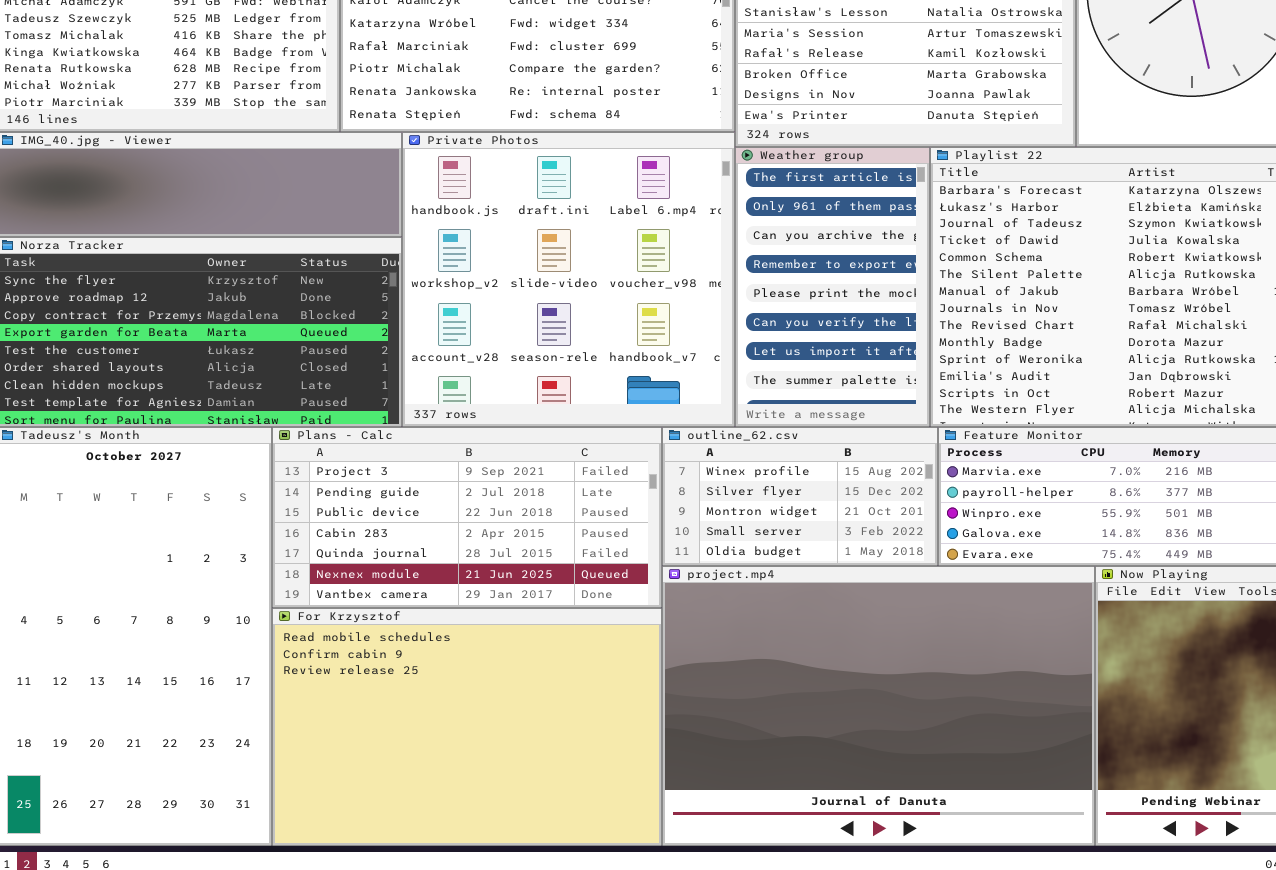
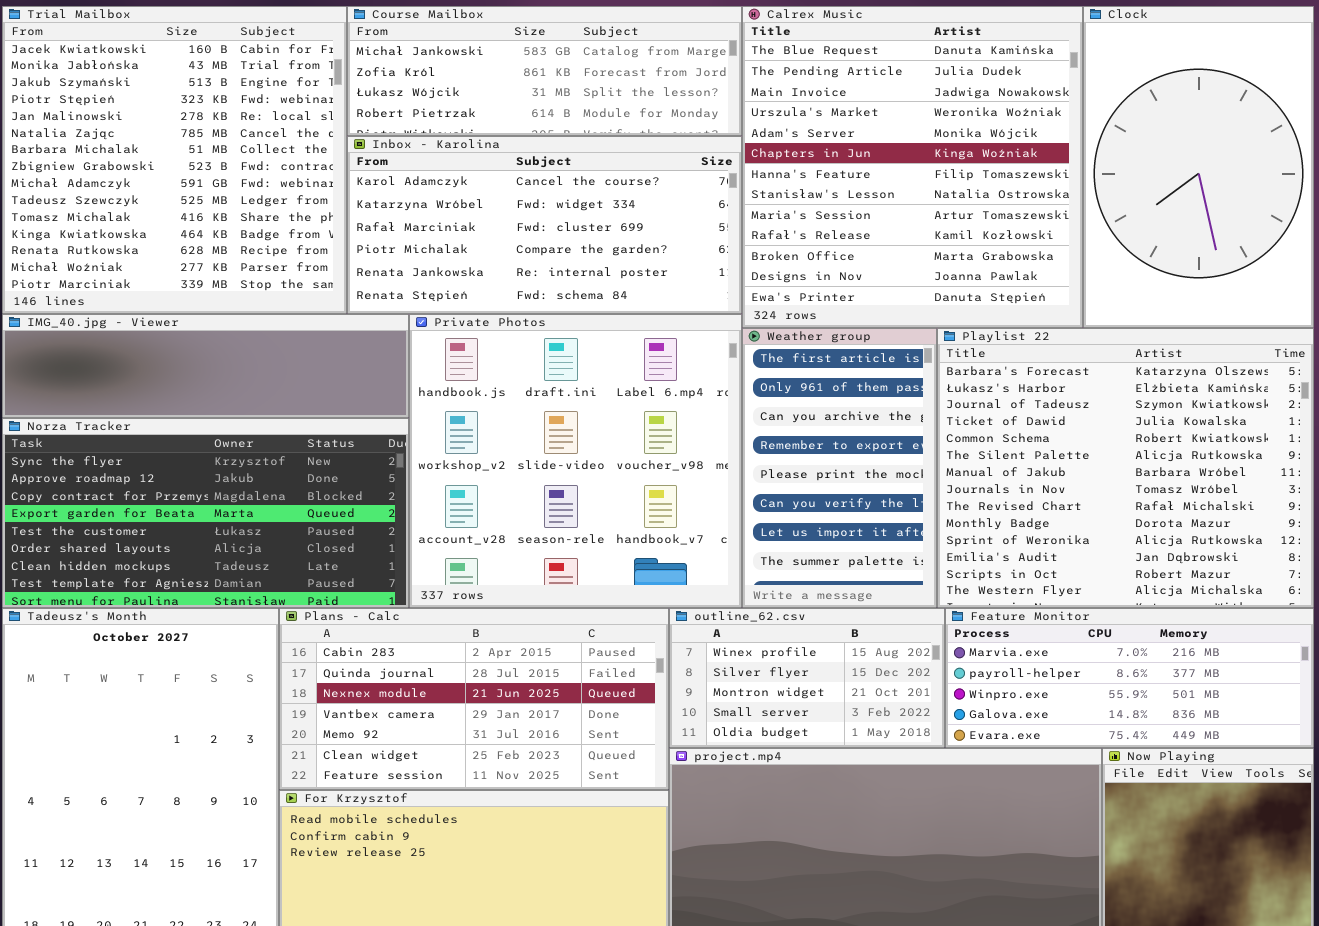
Plans - Calc: [272,427,662,608] -> [279,608,669,790], scrolled down 3 rows

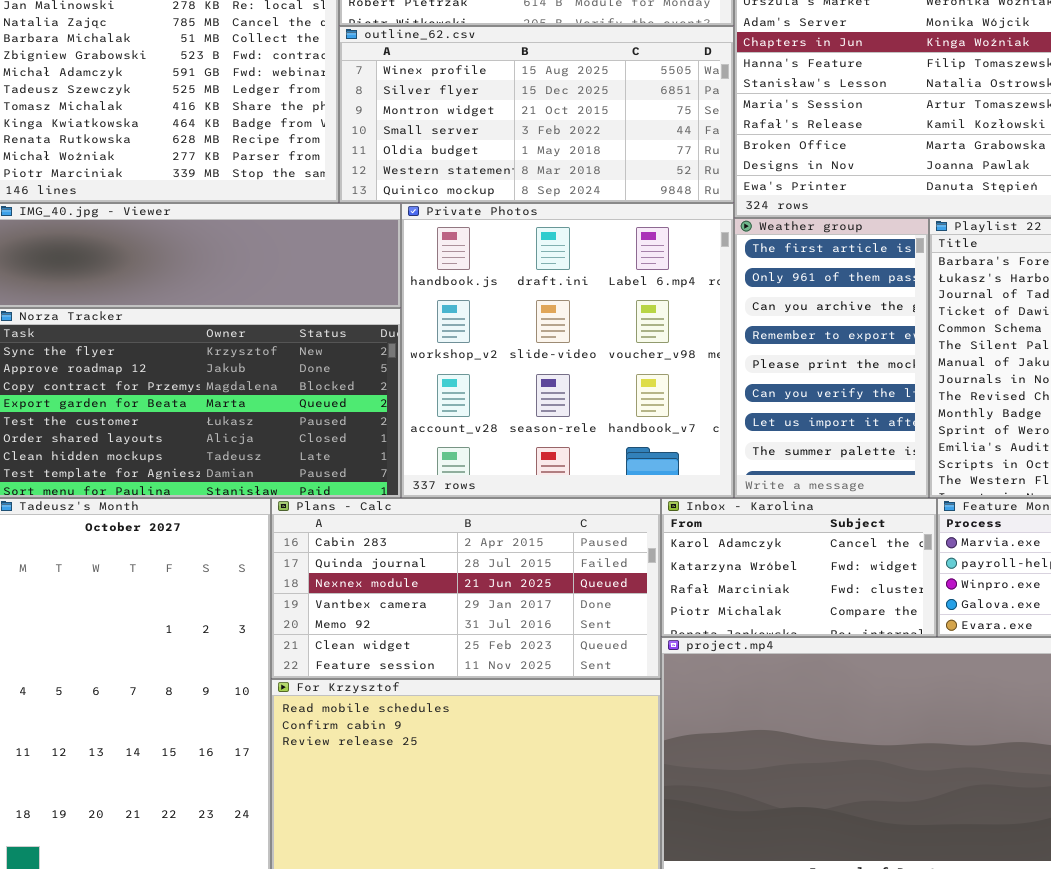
Inbox - Karolina: [347,136,742,314] -> [661,498,937,637], moved, resized
outline_62.csv: [669,608,945,748] -> [339,26,734,203], moved, resized

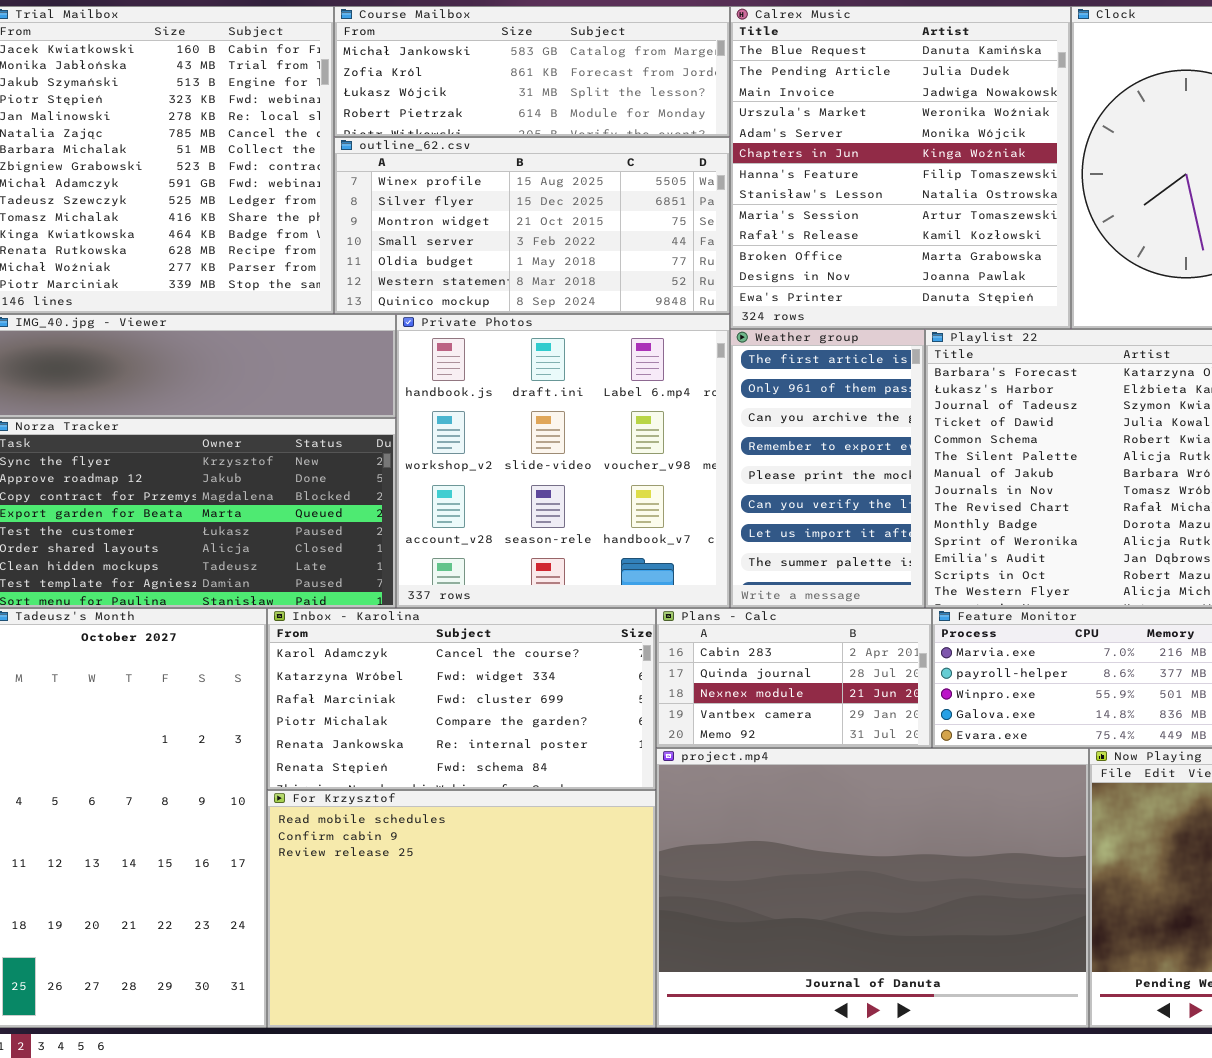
Plans - Calc: [271,498,661,679] -> [656,608,932,748], moved, resized
Inbox - Karolina: [661,498,937,637] -> [267,608,656,790], moved, resized

